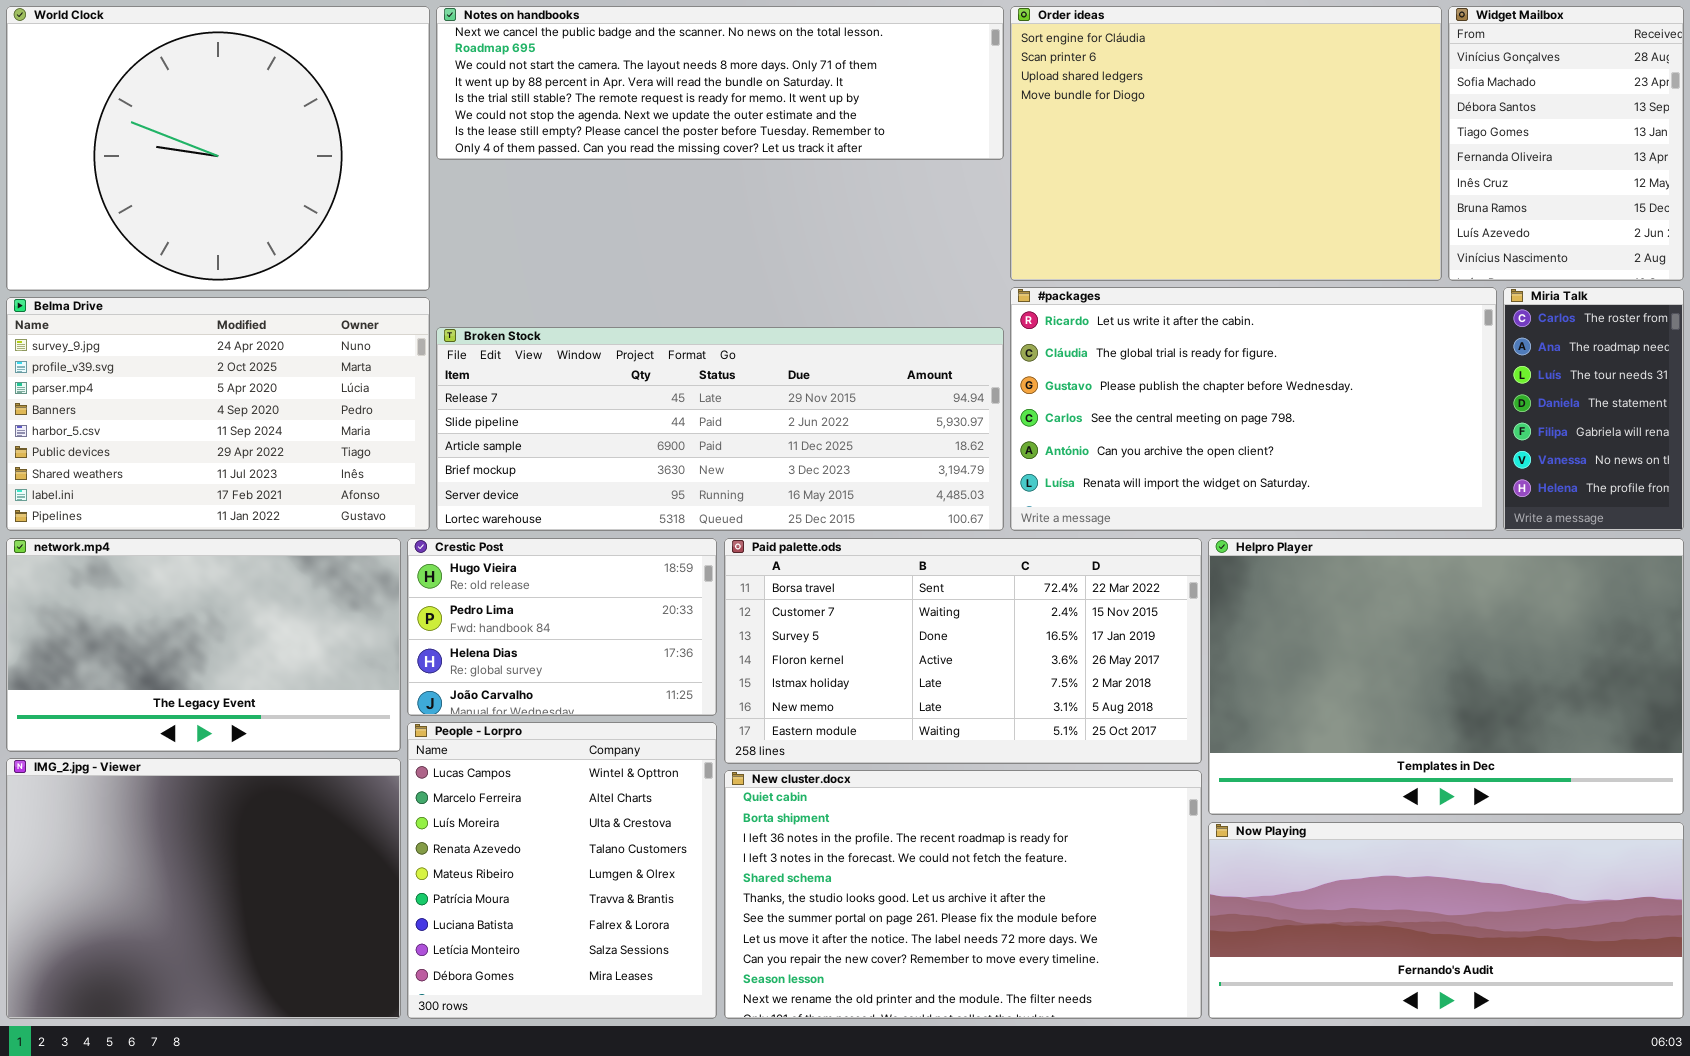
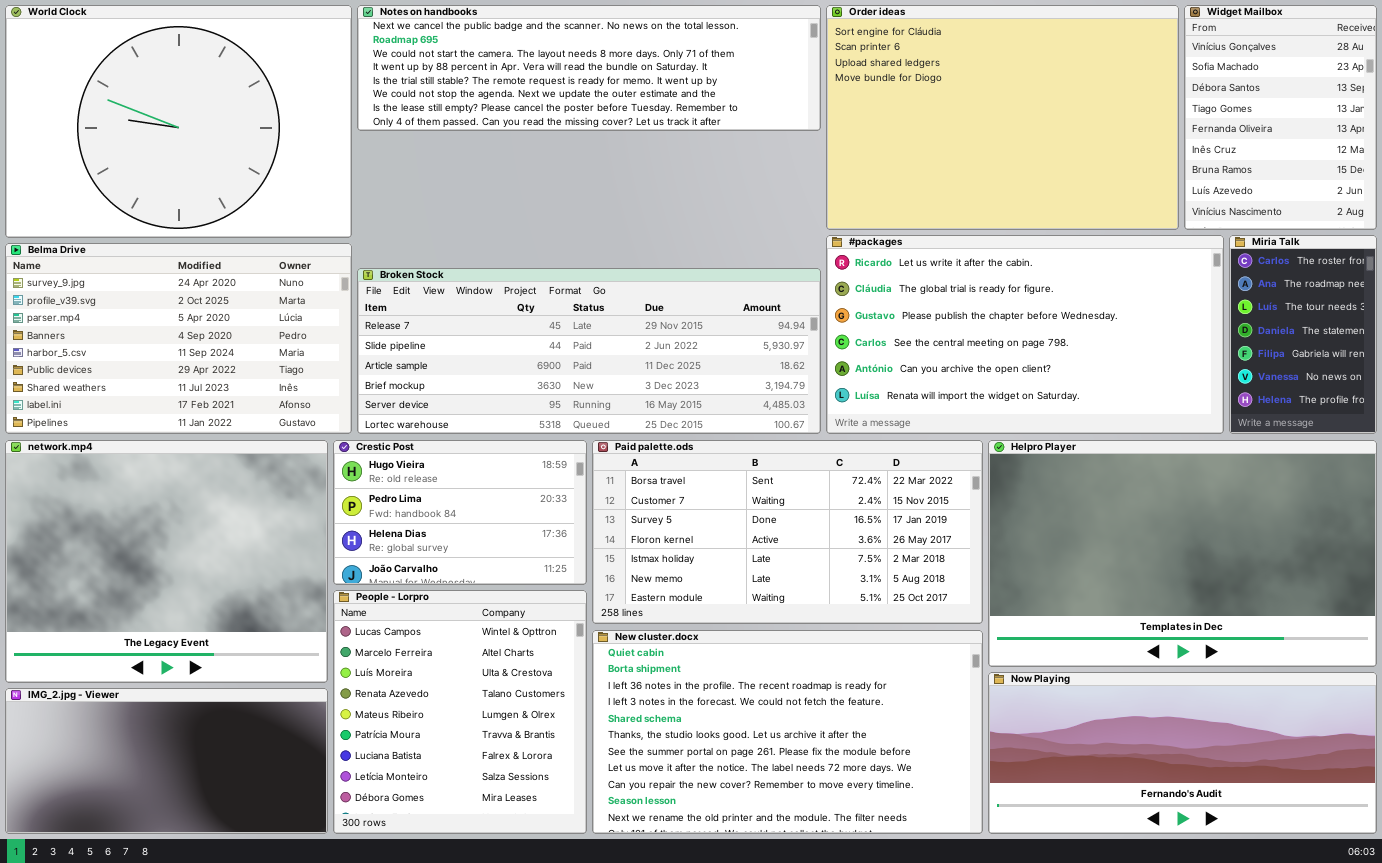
network.mp4: [6,538,401,752] -> [5,440,328,683], resized
IMG_2.jpg - Viewer: [6,758,401,1019] -> [5,688,328,834], resized

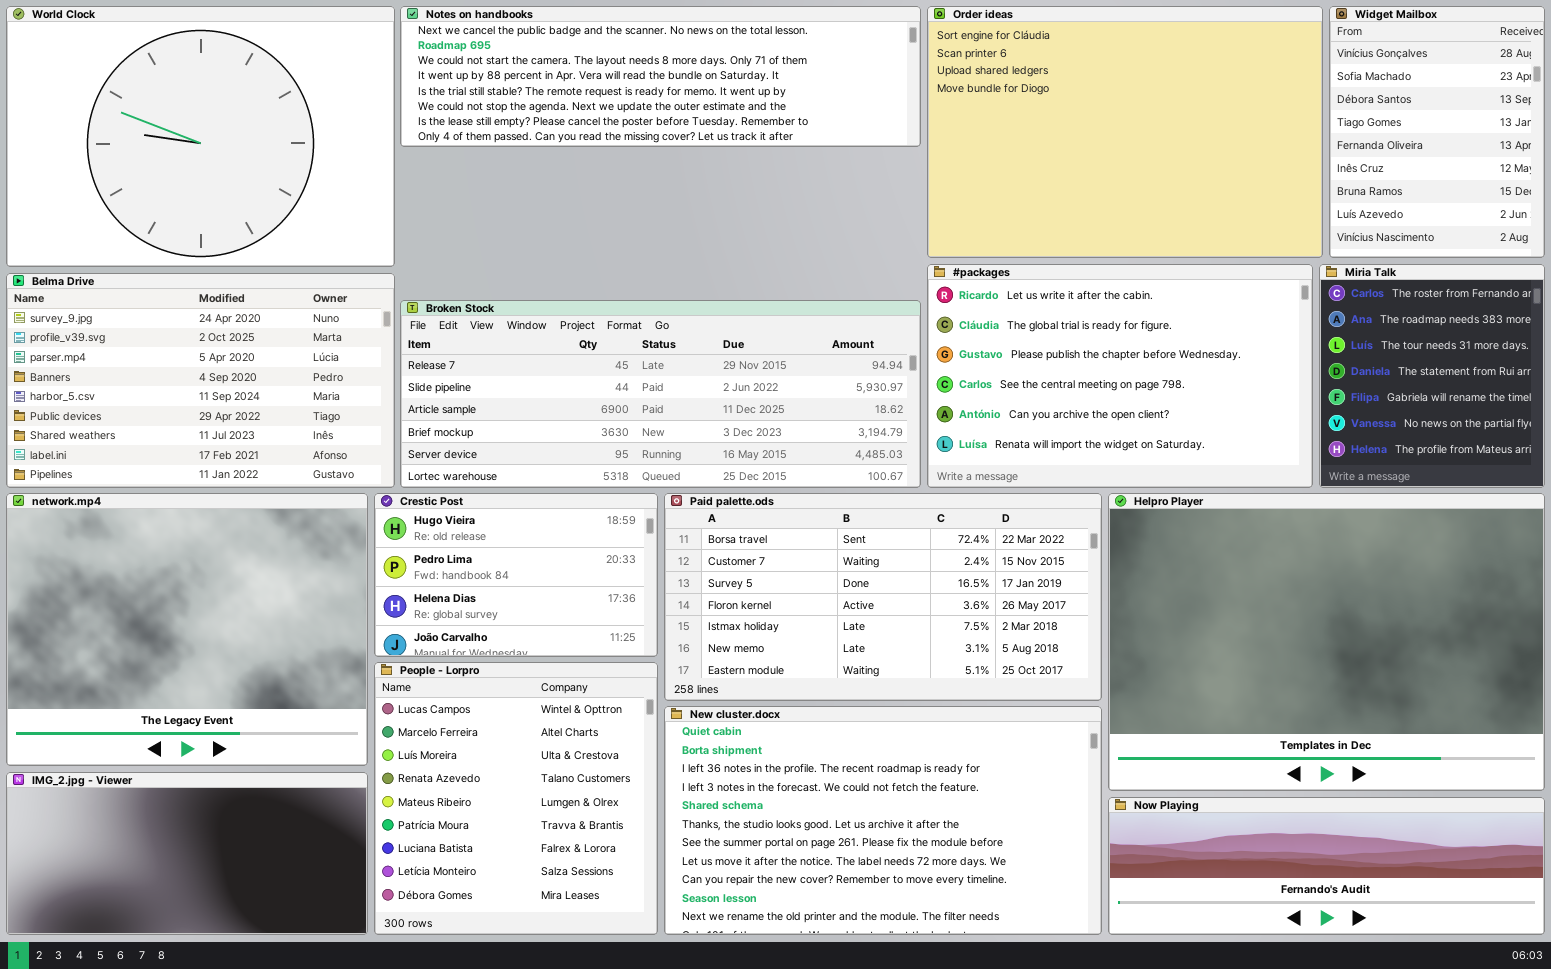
#packages: [826,235,1224,434] -> [927,264,1313,488], resized
Miria Talk: [1229,235,1377,434] -> [1319,264,1545,488], resized
Helpro Player: [988,440,1377,667] -> [1108,493,1545,791], resized
Now Playing: [988,672,1377,834] -> [1108,797,1545,935], resized

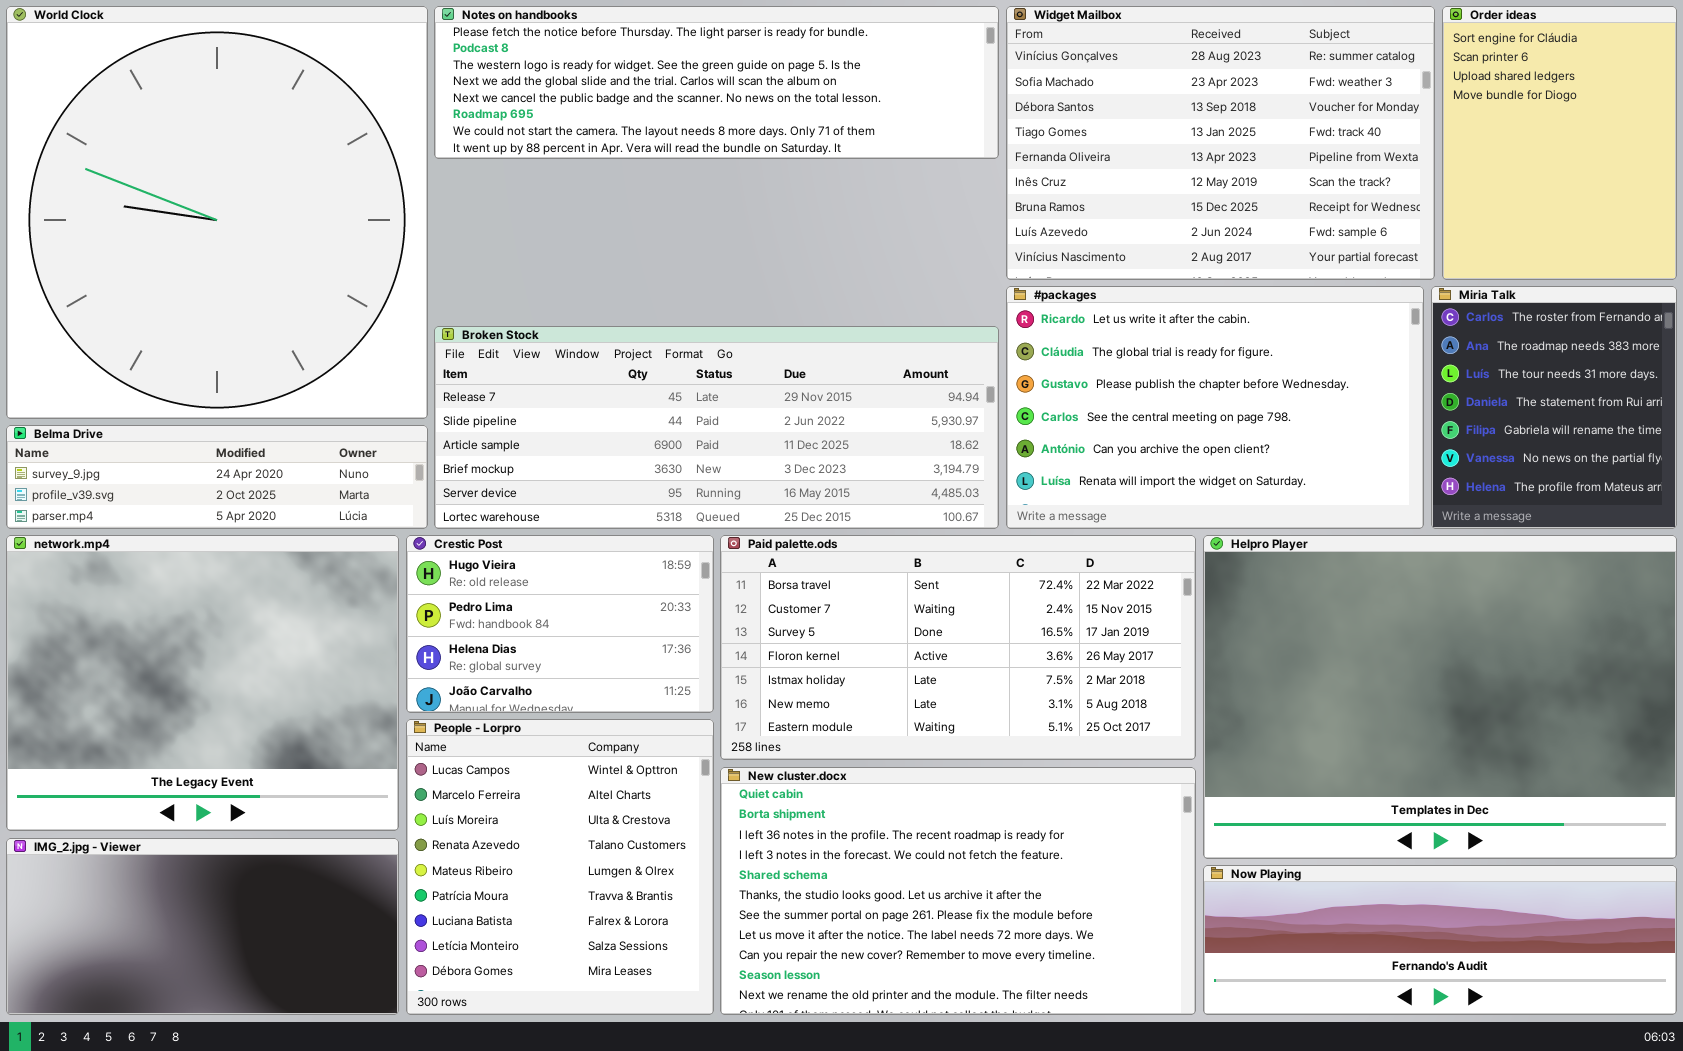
World Clock: [6,6,395,267] -> [6,6,428,419], resized
Notes on handbooks: [400,6,921,147] -> [434,6,999,159], scrolled up 4 rows
Order ideas: [927,6,1323,258] -> [1442,6,1677,280], moved, resized
Widget Mailbox: [1329,6,1545,258] -> [1006,6,1435,280], moved, resized
Belma Drive: [6,273,395,488] -> [6,425,428,529], resized

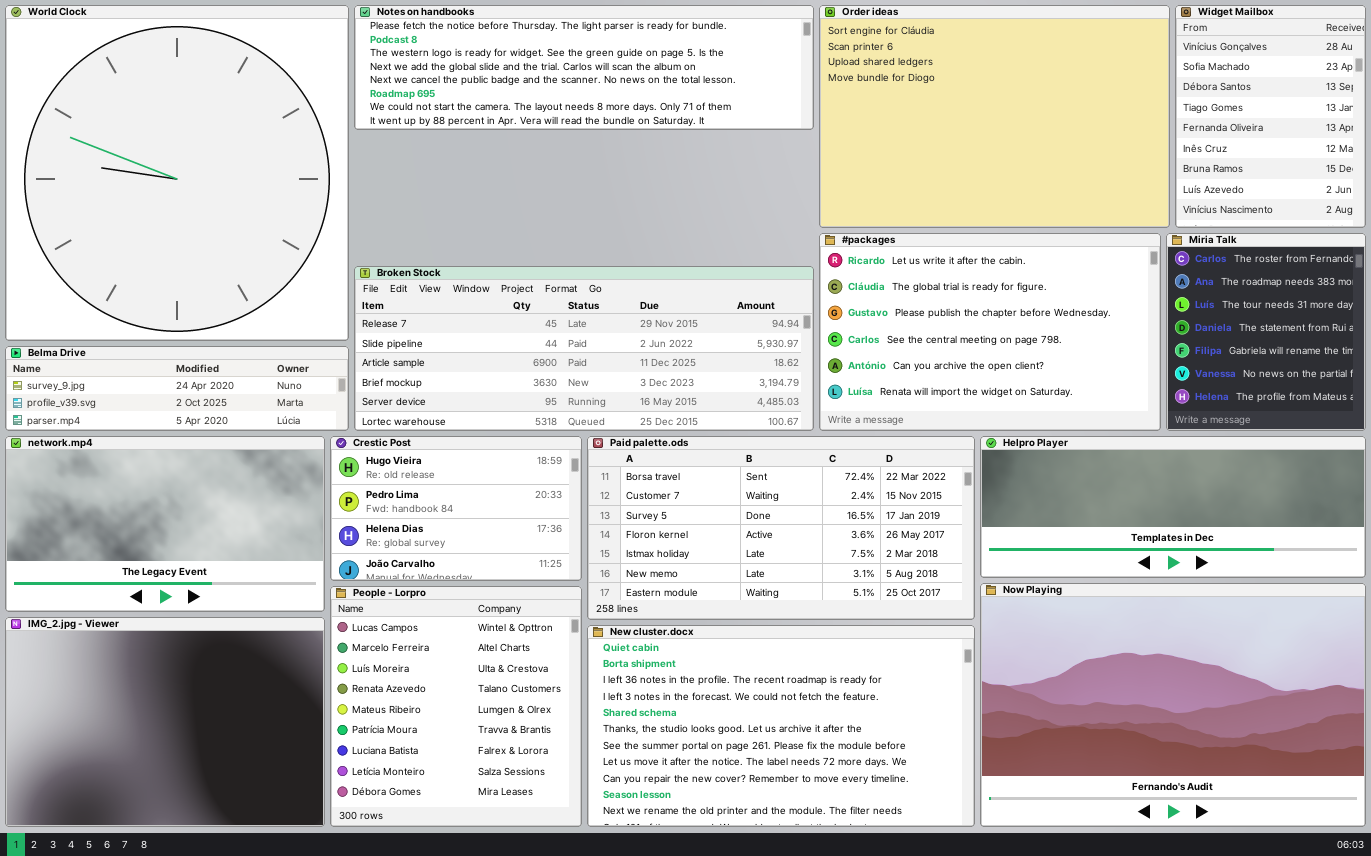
Widget Mailbox: [1006,6,1435,280] -> [1175,5,1366,228], moved, resized
Order ideas: [1442,6,1677,280] -> [819,5,1170,228], moved, resized
network.mp4: [6,535,399,831] -> [5,436,325,612], resized
Helpro Player: [1203,535,1677,859] -> [980,436,1366,578], resized
IMG_2.jpg - Viewer: [6,838,399,1015] -> [5,617,325,827], resized
Now Playing: [1203,865,1677,1015] -> [980,583,1366,827], resized

